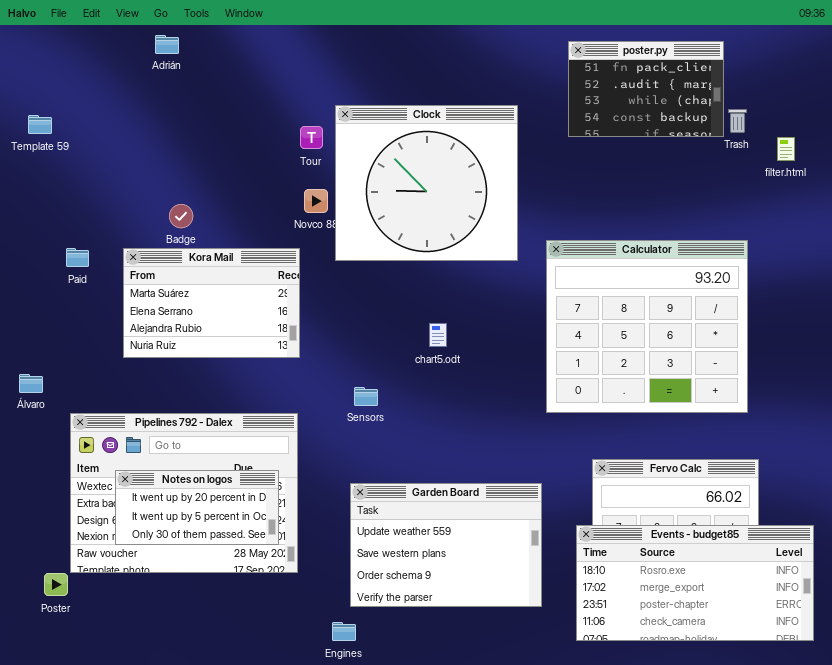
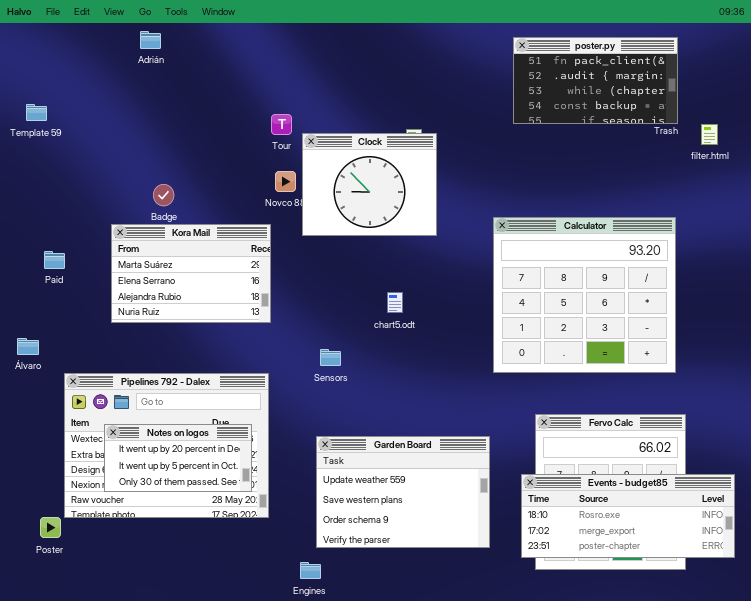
poster.py: [568,41,724,137] -> [513,37,678,124], resized
Clock: [335,105,518,261] -> [302,133,437,236], resized
Paid: [66,248,89,267] -> [44,251,65,269], moved
Events - budget85: [576,525,814,641] -> [521,474,735,558], resized

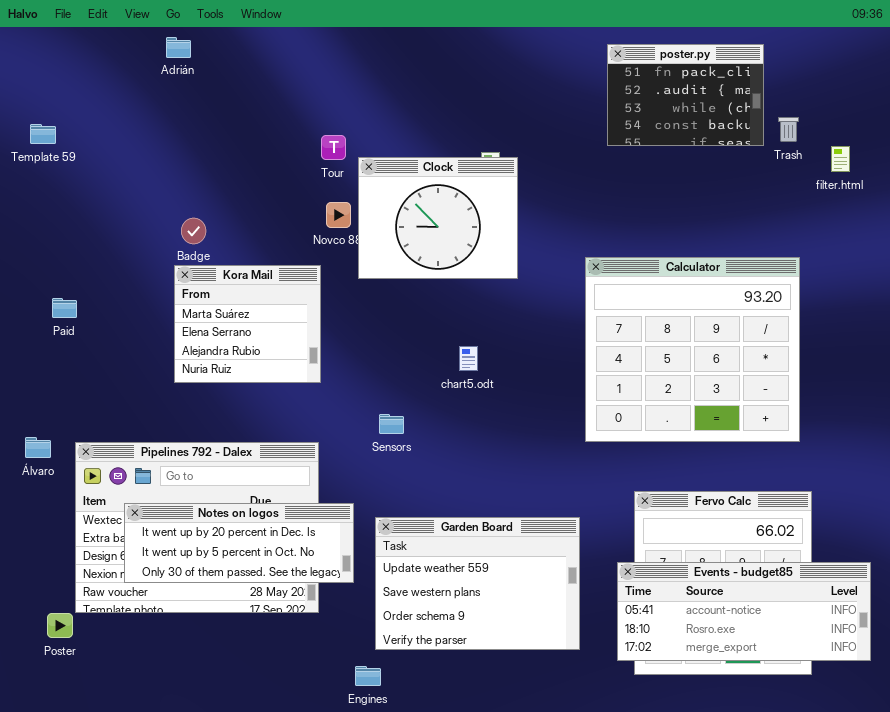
poster.py: [513,37,678,124] -> [607,44,764,146], resized
Kora Mail: [111,224,271,323] -> [174,265,321,383], resized
Álvaro: [17,338,39,355] -> [25,437,51,458], moved
Notes on logos: [104,424,252,492] -> [124,503,354,583], resized
Events - budget85: [521,474,735,558] -> [617,562,871,661], scrolled up 1 row

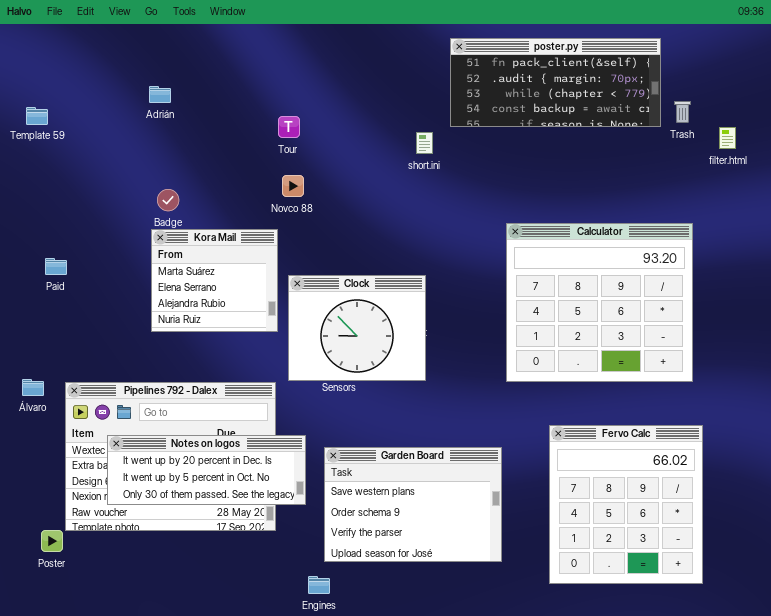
Adrián: [166,37,191,58] -> [149,86,171,103], moved
poster.py: [607,44,764,146] -> [450,38,661,127], resized
Clock: [358,157,518,279] -> [288,275,426,381], moved
Garden Board: [375,517,580,650] -> [324,447,502,562], scrolled down 1 row
Events - budget85: [617,562,871,661] -> none, closed

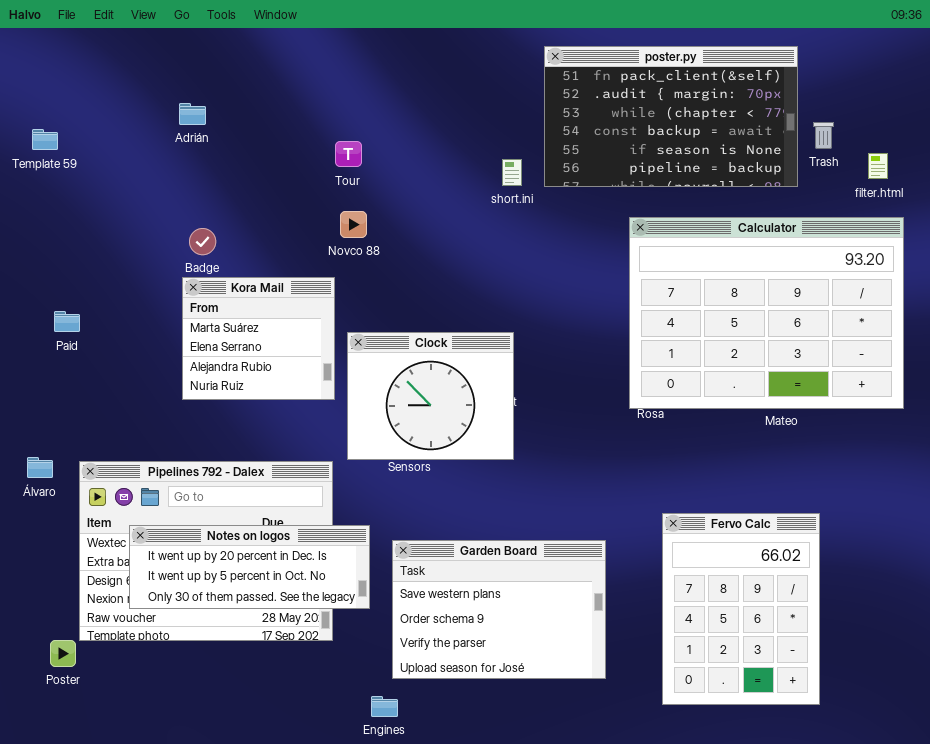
poster.py: [450,38,661,127] -> [544,46,798,187], resized
Calculator: [506,223,693,382] -> [629,217,904,409], moved, resized
Fervo Calc: [549,425,703,584] -> [662,513,820,705], resized

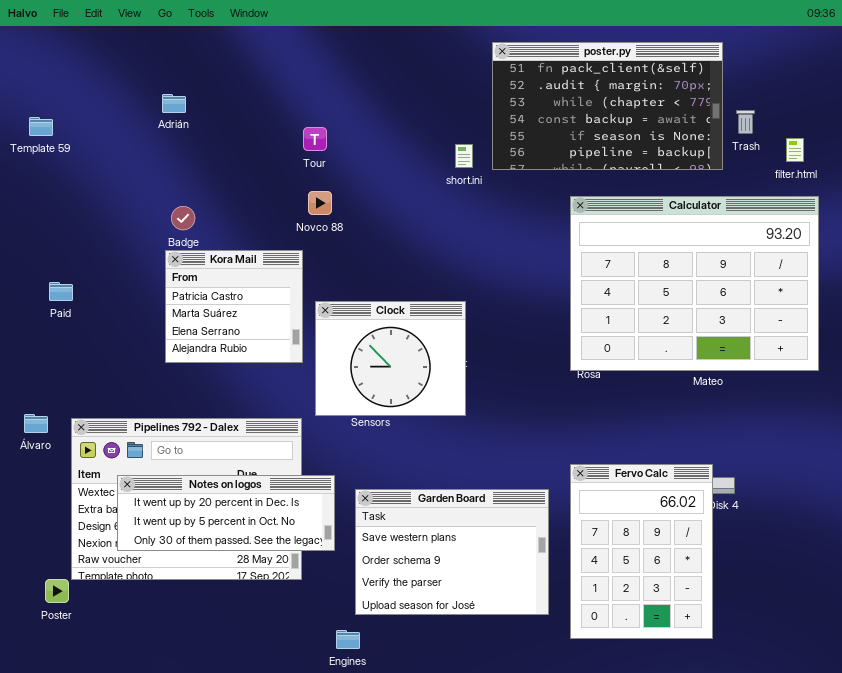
Kora Mail: [182,277,335,400] -> [165,250,303,363], scrolled up 1 row
Fervo Calc: [662,513,820,705] -> [570,464,713,639], moved

